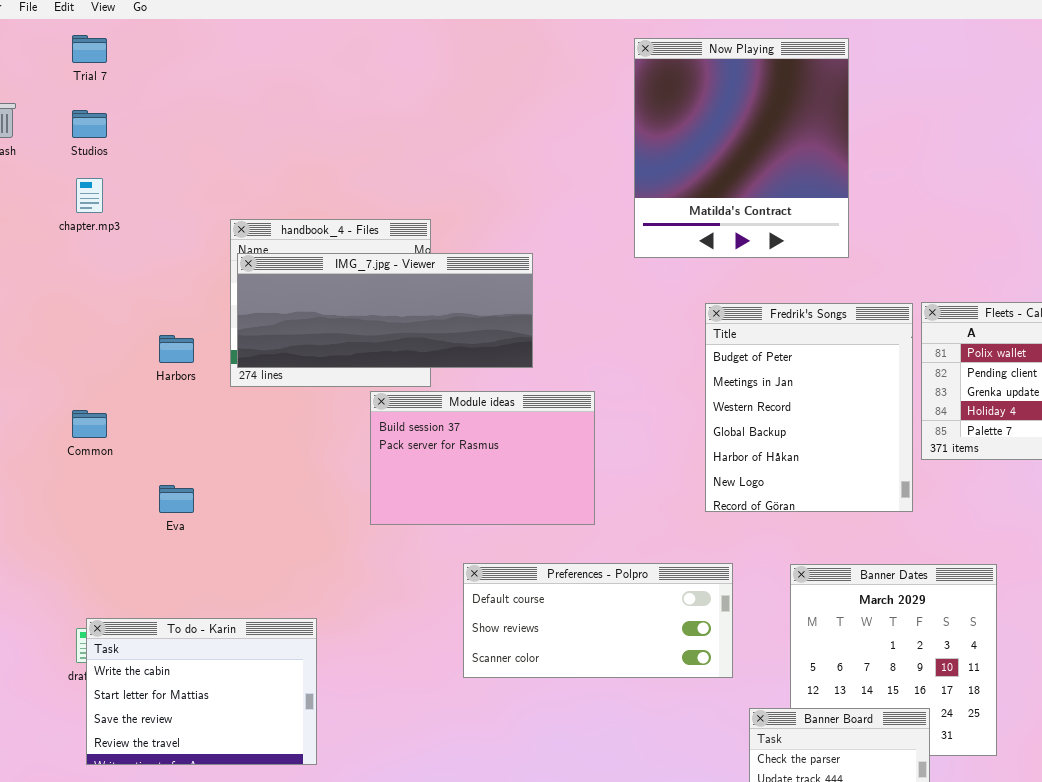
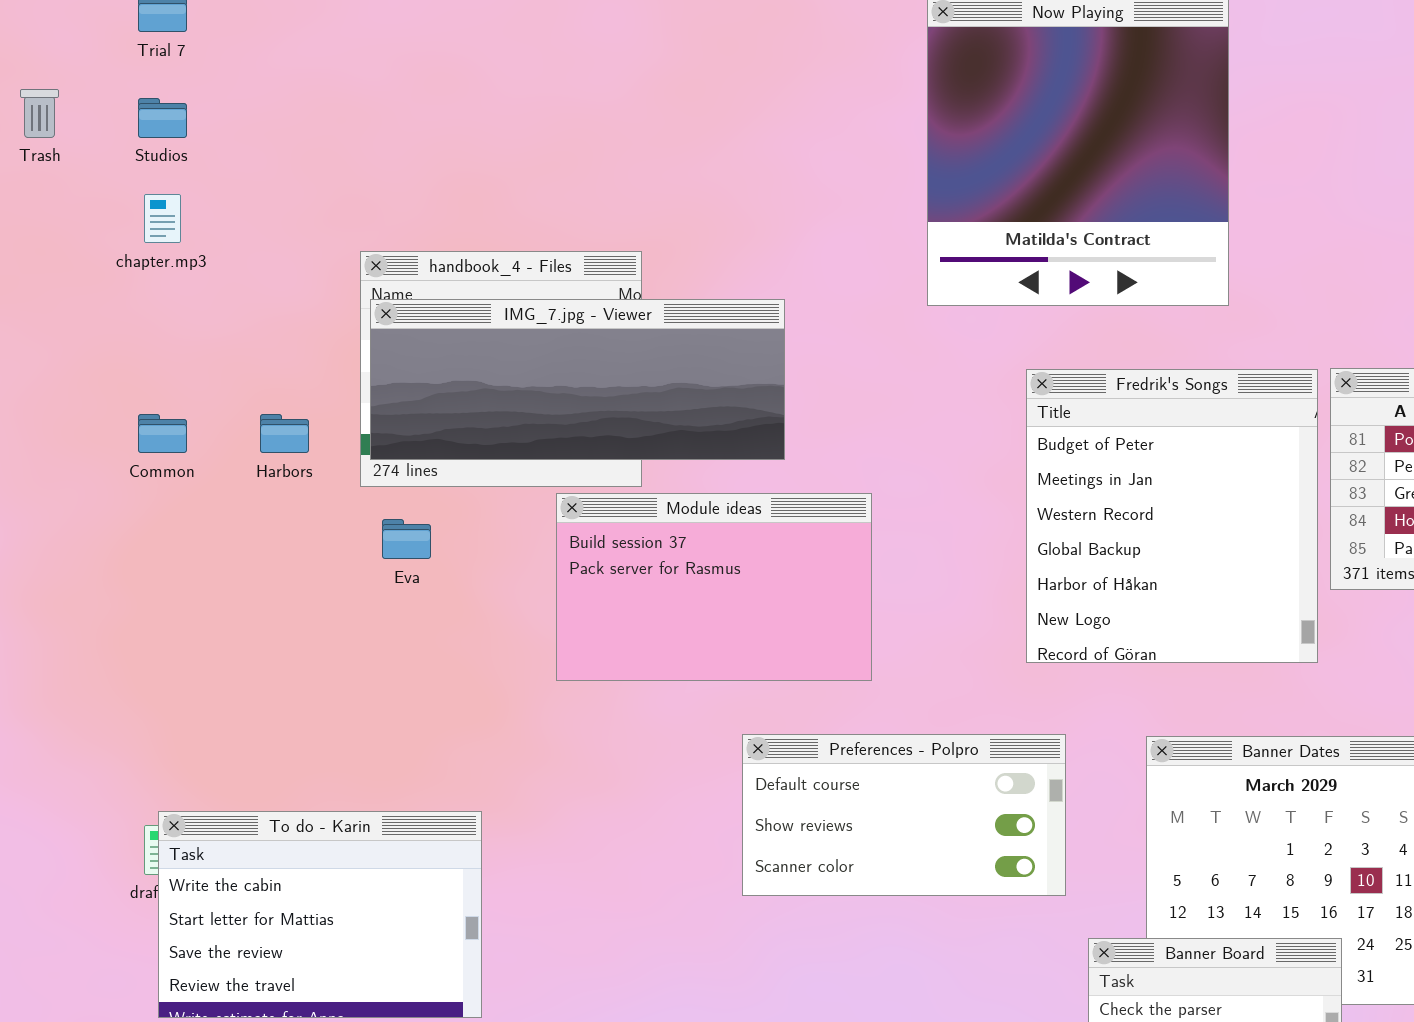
Common: [72,410,107,438] -> [138,414,187,453], moved
Eva: [159,485,194,513] -> [382,519,431,559], moved
Preferences - Polpro: [463,563,733,678] -> [742,734,1066,896], resized

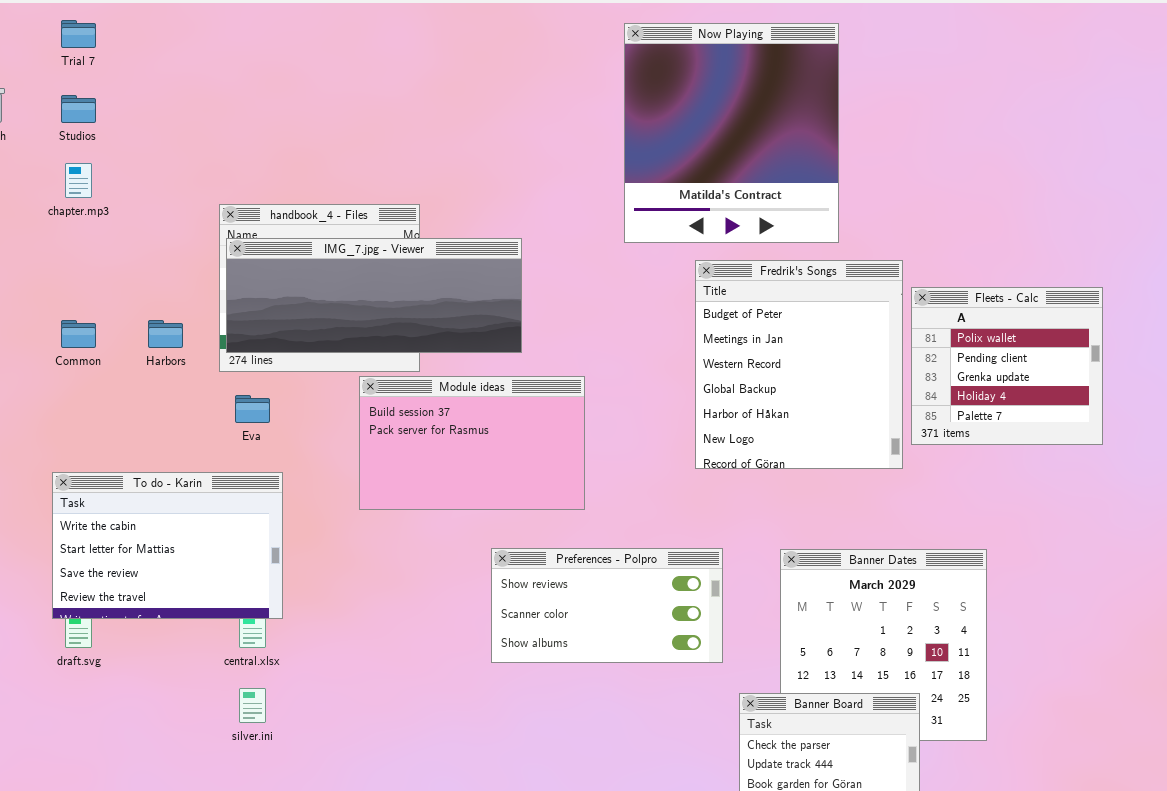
Fredrik's Songs: [1026,369,1318,663] -> [695,260,903,469], moved
Preferences - Polpro: [742,734,1066,896] -> [491,548,723,663], scrolled down 1 row
To do - Karin: [158,811,482,1018] -> [52,472,283,619], moved

